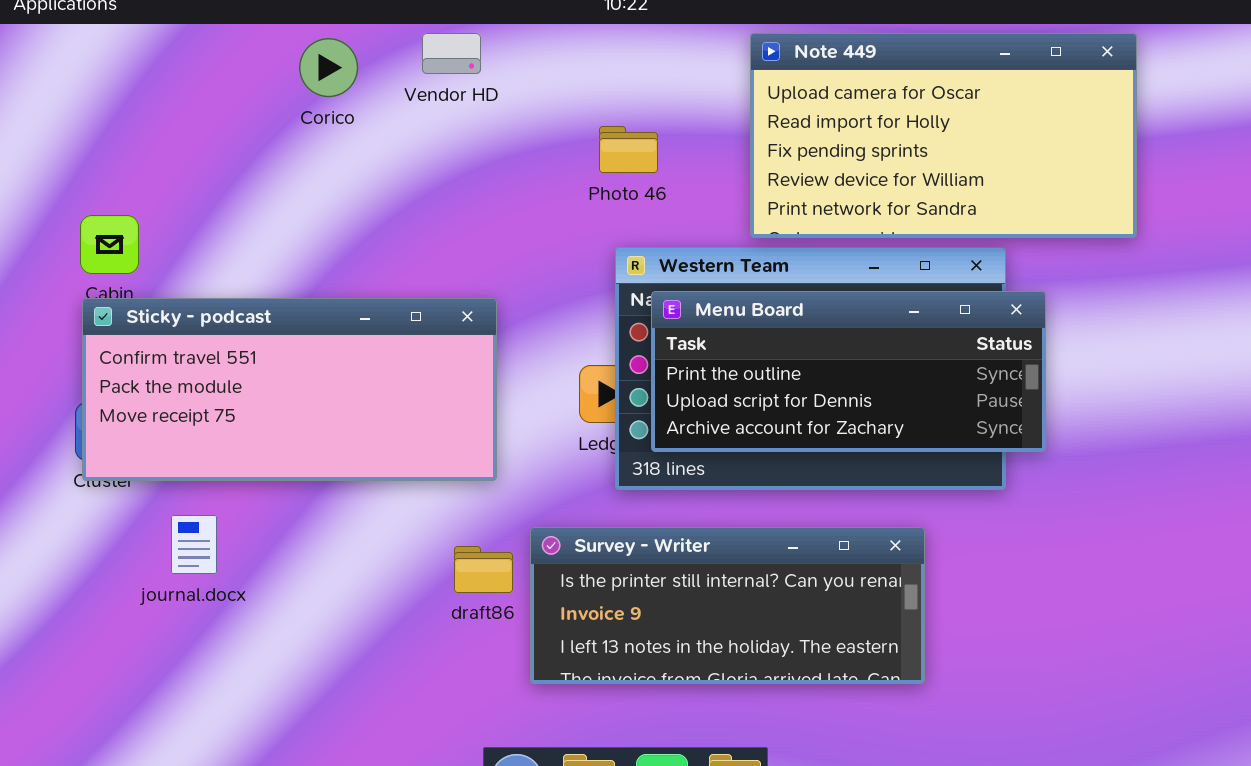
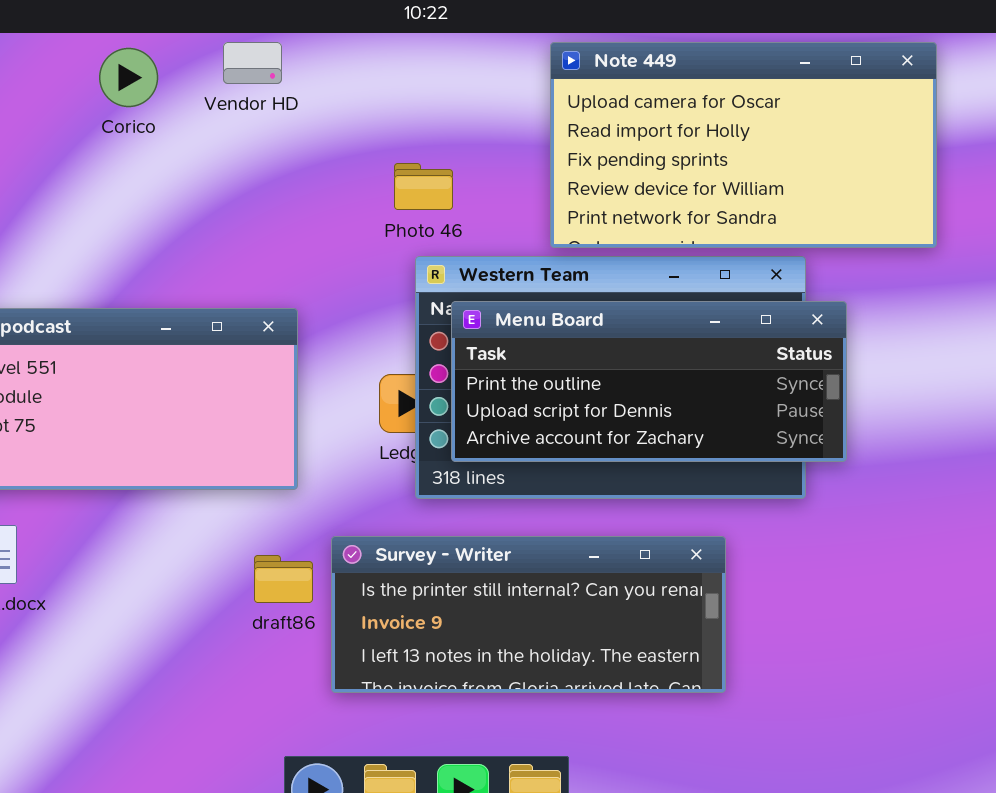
Photo 46: [599,126,658,173] -> [394,163,453,210], moved

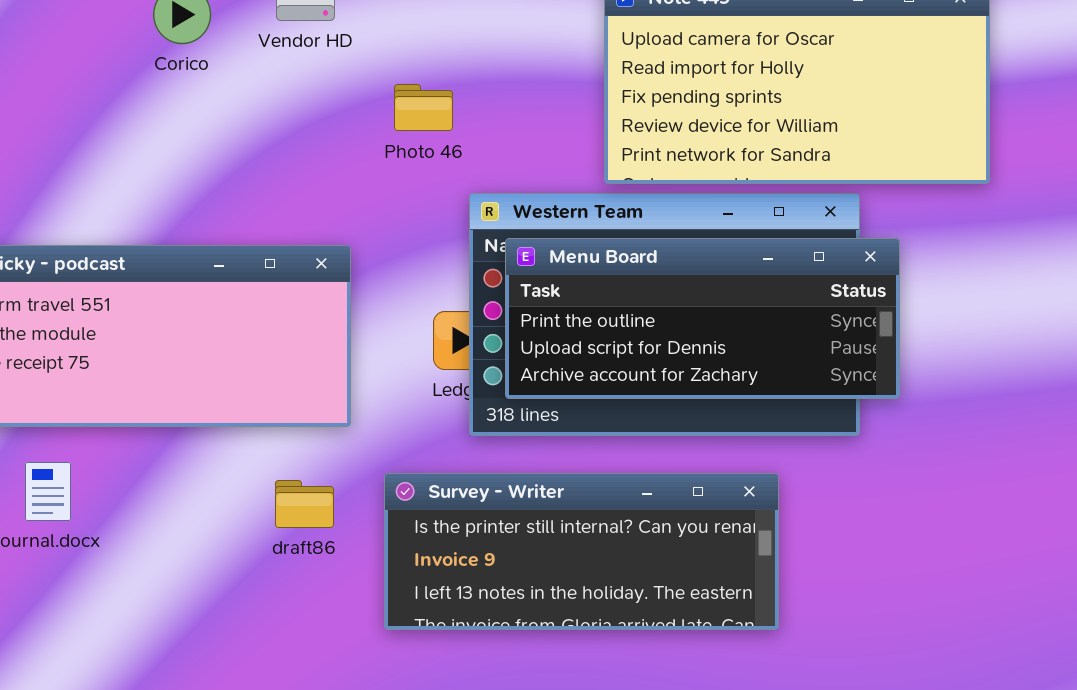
Photo 46: [394,163,453,210] -> [394,84,453,131], moved
draft86: [254,555,313,603] -> [275,480,334,528], moved

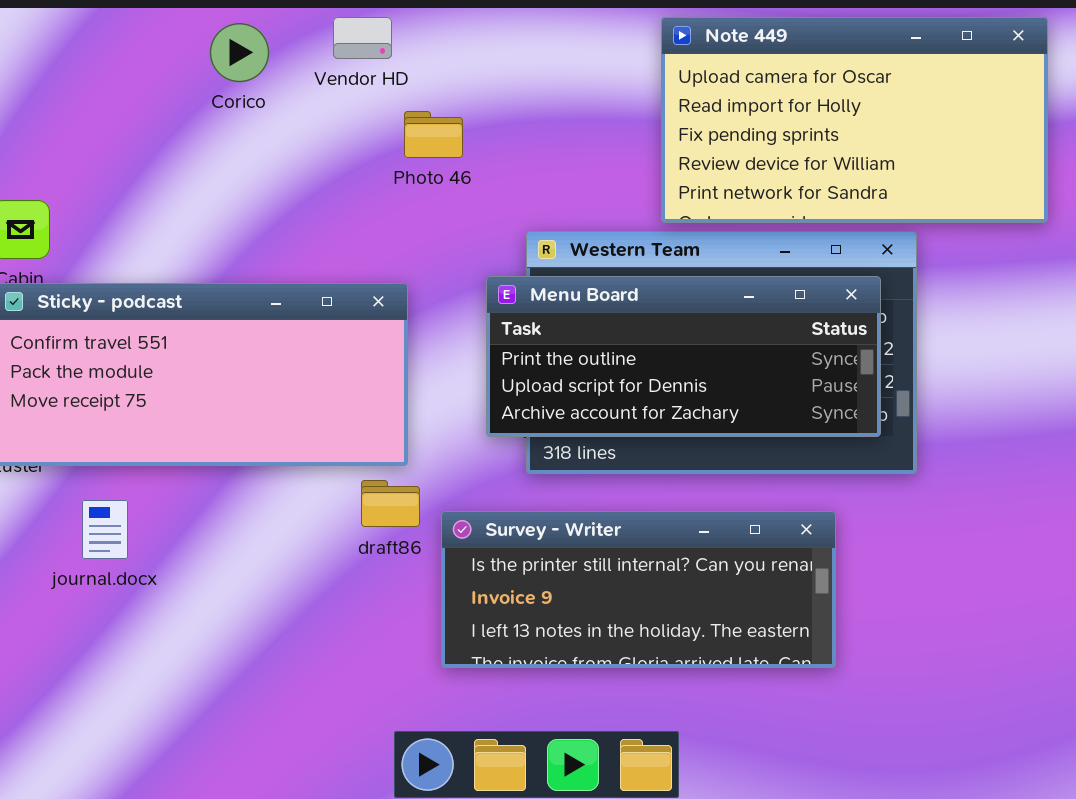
Photo 46: [394,84,453,131] -> [404,111,463,158], moved
Menu Board: [505,238,900,399] -> [486,276,881,437], moved
draft86: [275,480,334,528] -> [361,480,420,527], moved

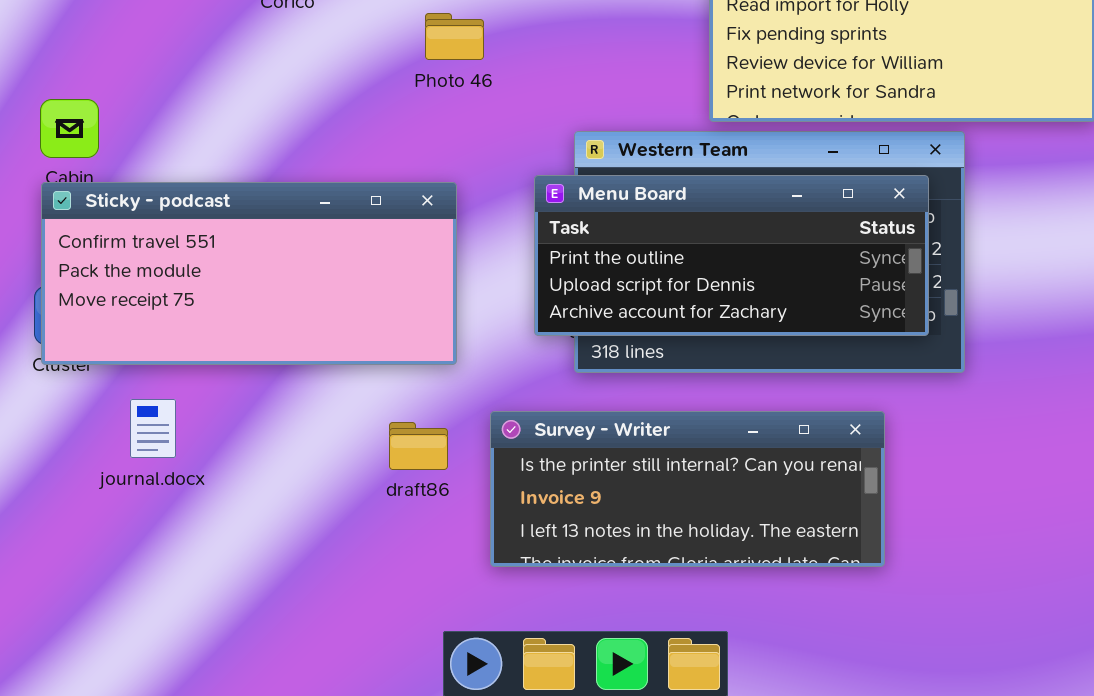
Photo 46: [404,111,463,158] -> [425,13,484,60], moved
draft86: [361,480,420,527] -> [389,422,448,470], moved

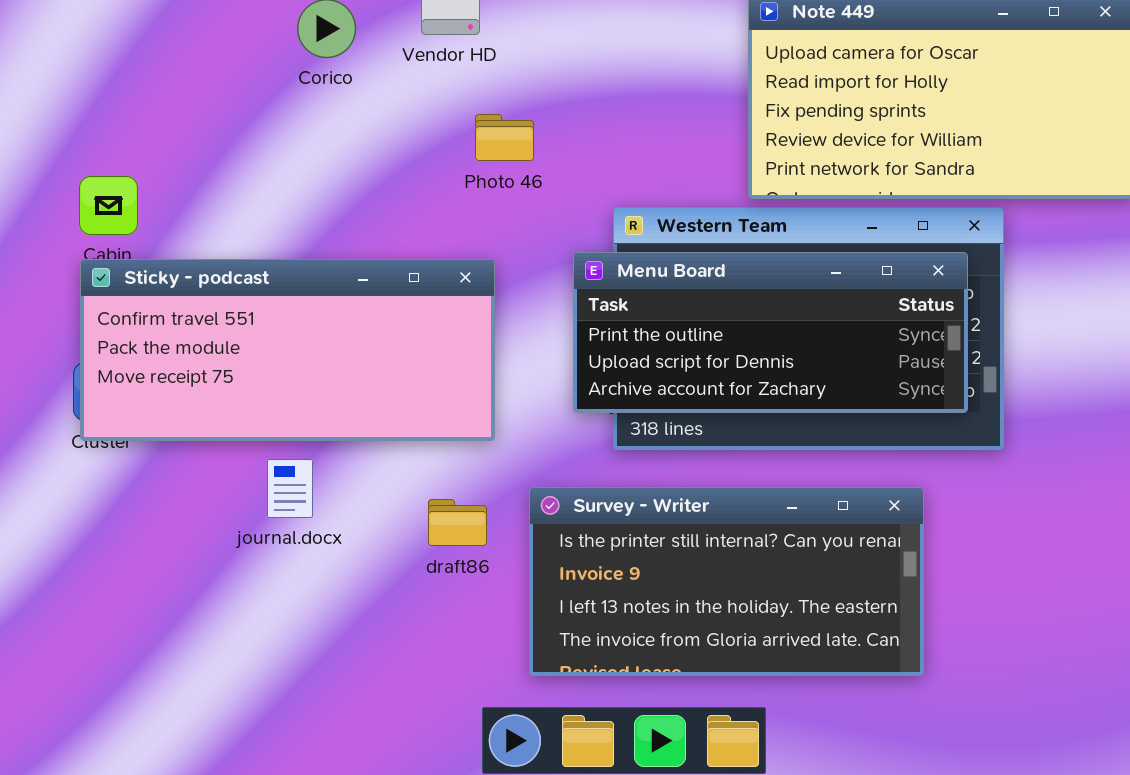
Photo 46: [425,13,484,60] -> [475,114,534,161], moved
journal.docx: [130,399,176,458] -> [267,459,313,518], moved
Survey - Writer: [490,411,885,567] -> [529,487,924,676], resized

